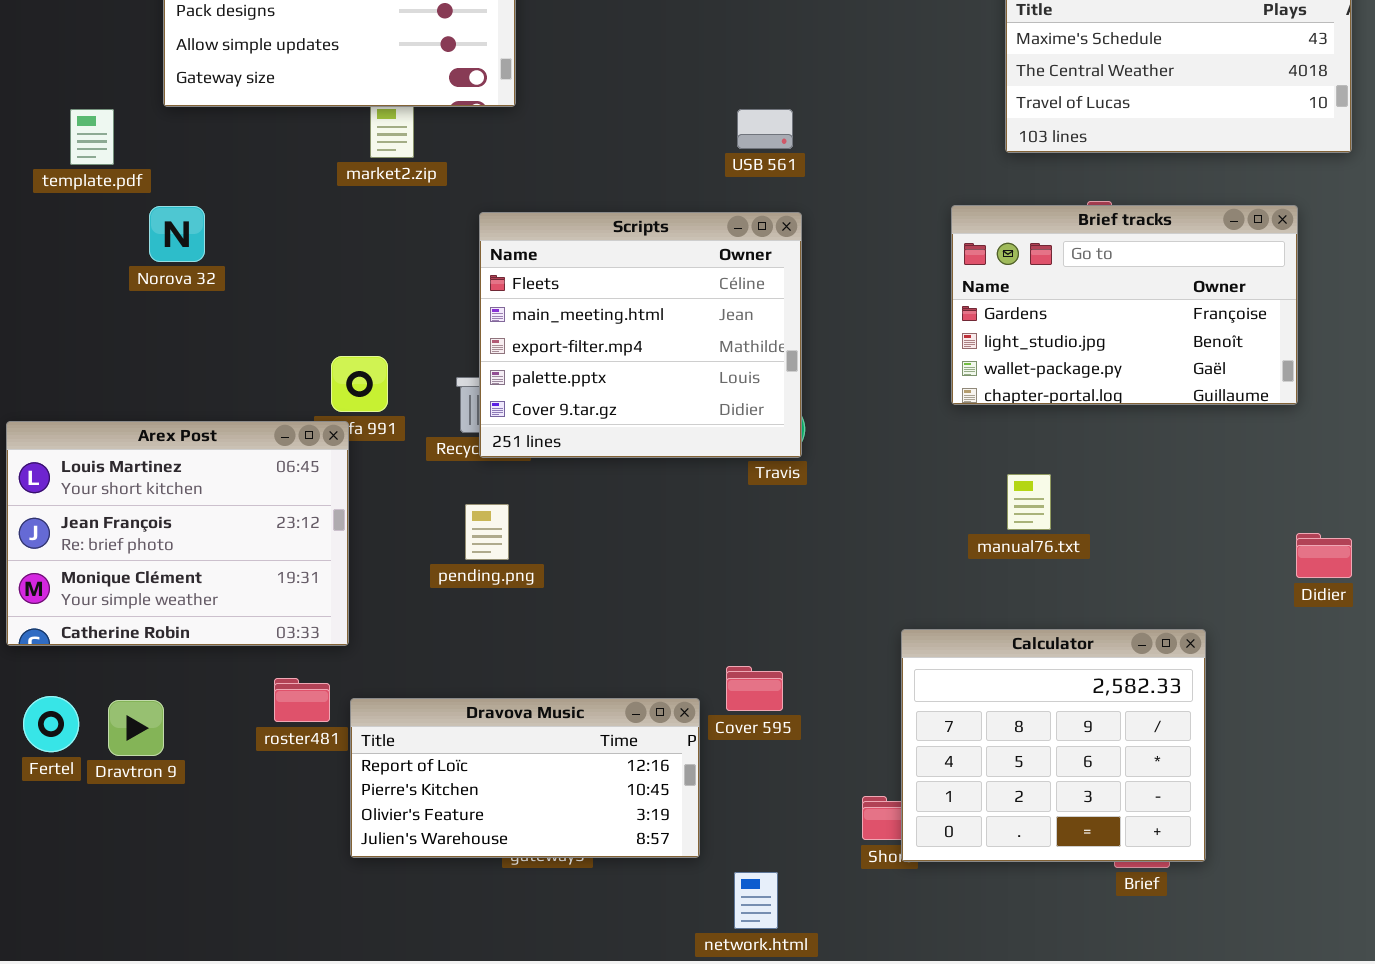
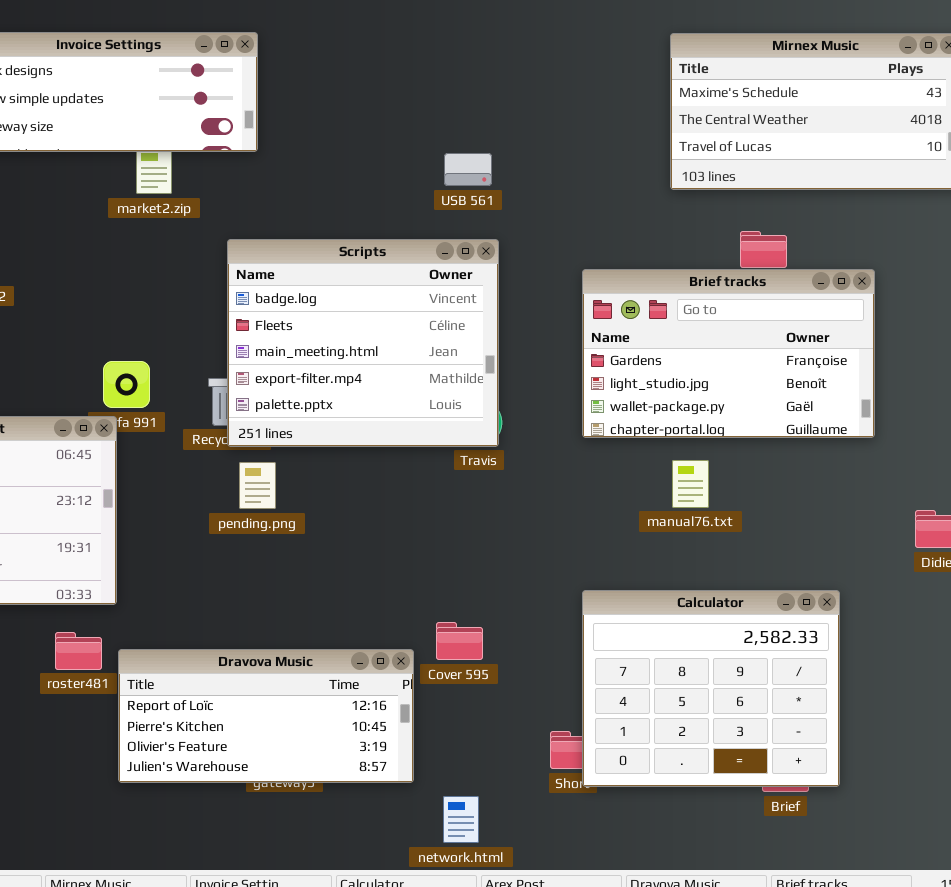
Brief tracks: [951,205,1298,405] -> [582,269,875,438], moved
Scripts: [479,212,802,458] -> [227,239,499,447], scrolled up 1 row
pending.png: [465,504,509,560] -> [239,462,276,509], moved

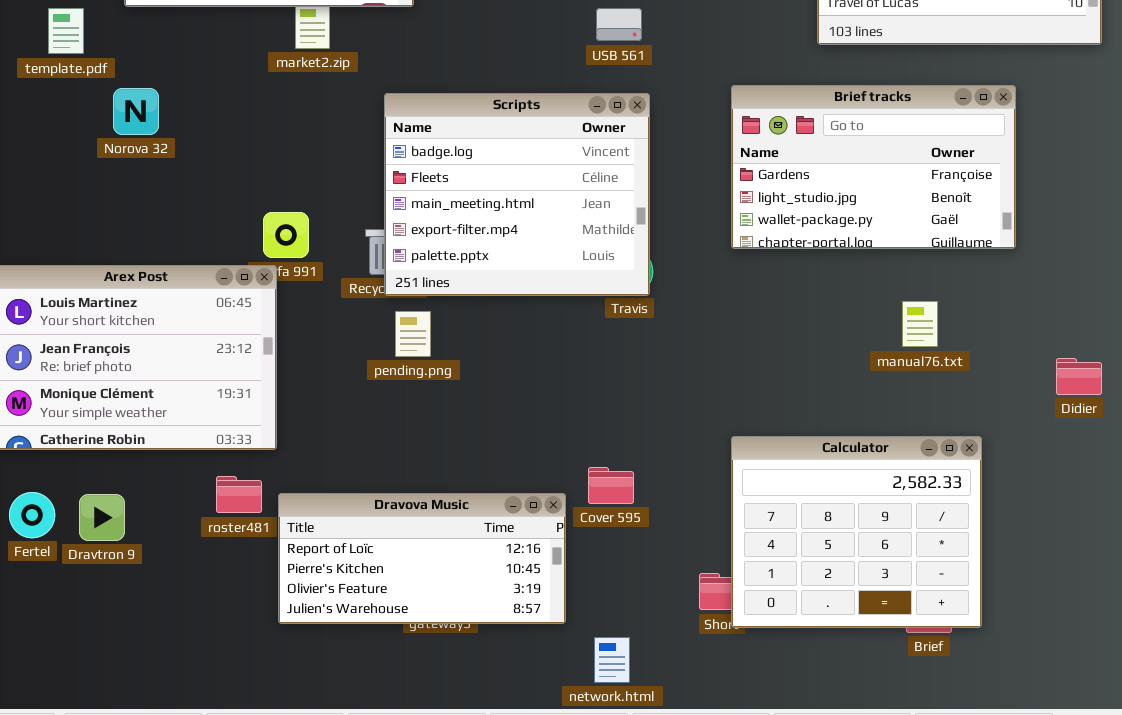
Brief tracks: [582,269,875,438] -> [731,85,1016,249], moved
manual76.txt: [672,460,709,508] -> [902,301,938,347], moved

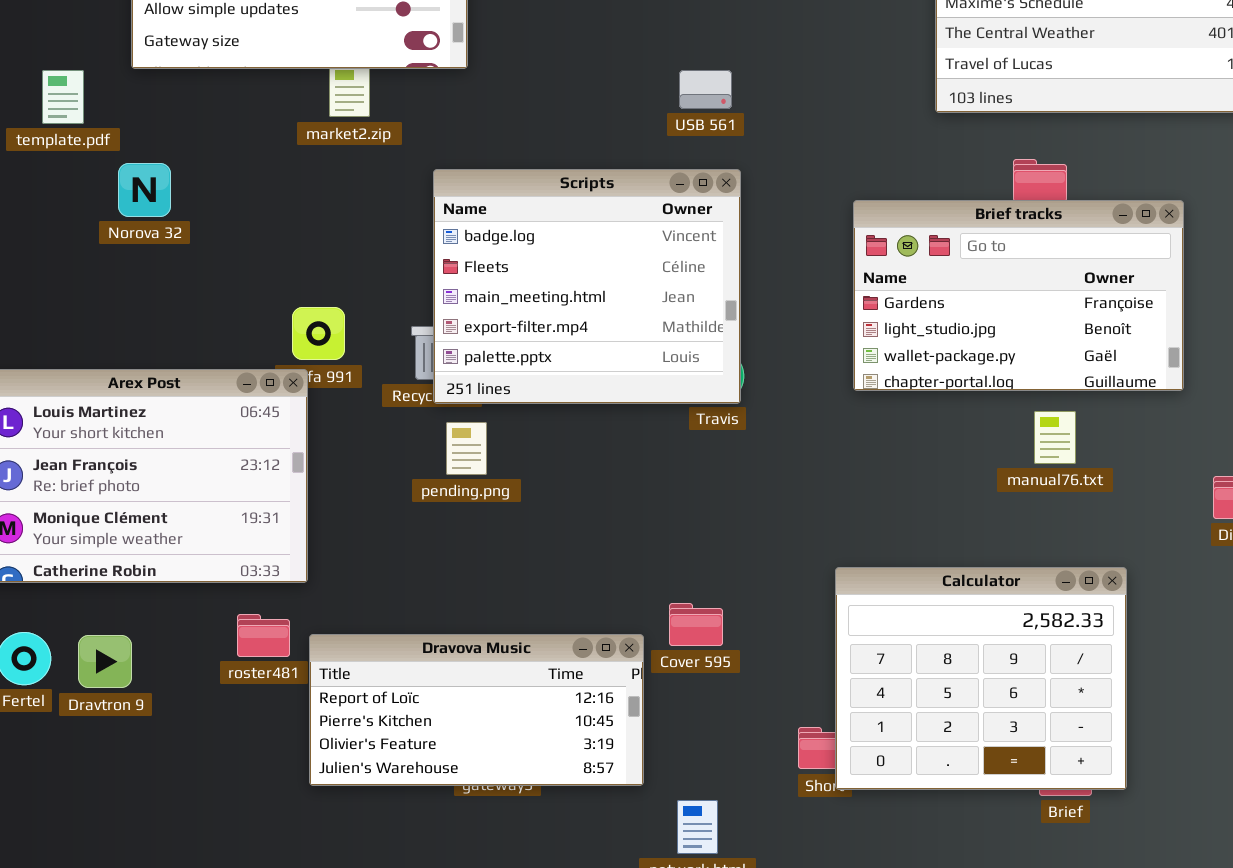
Brief tracks: [731,85,1016,249] -> [853,200,1184,391], moved

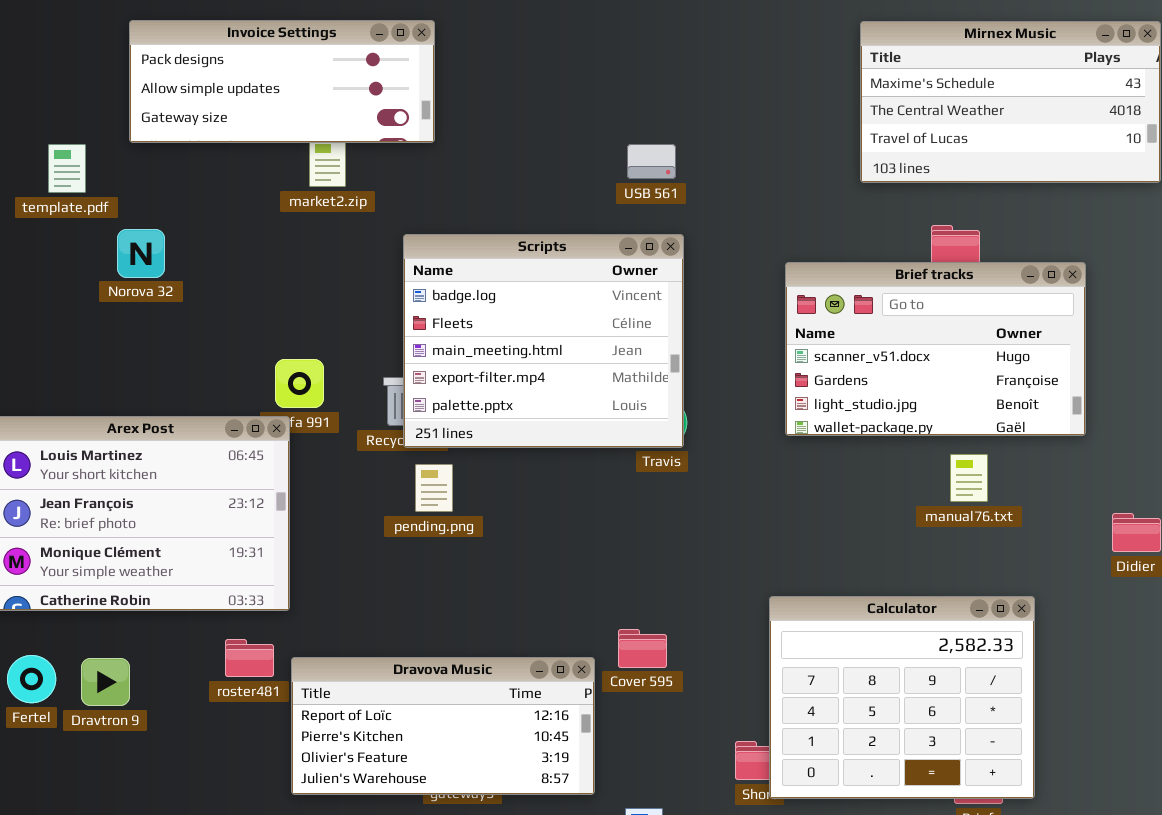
Brief tracks: [853,200,1184,391] -> [785,262,1086,436], scrolled up 1 row

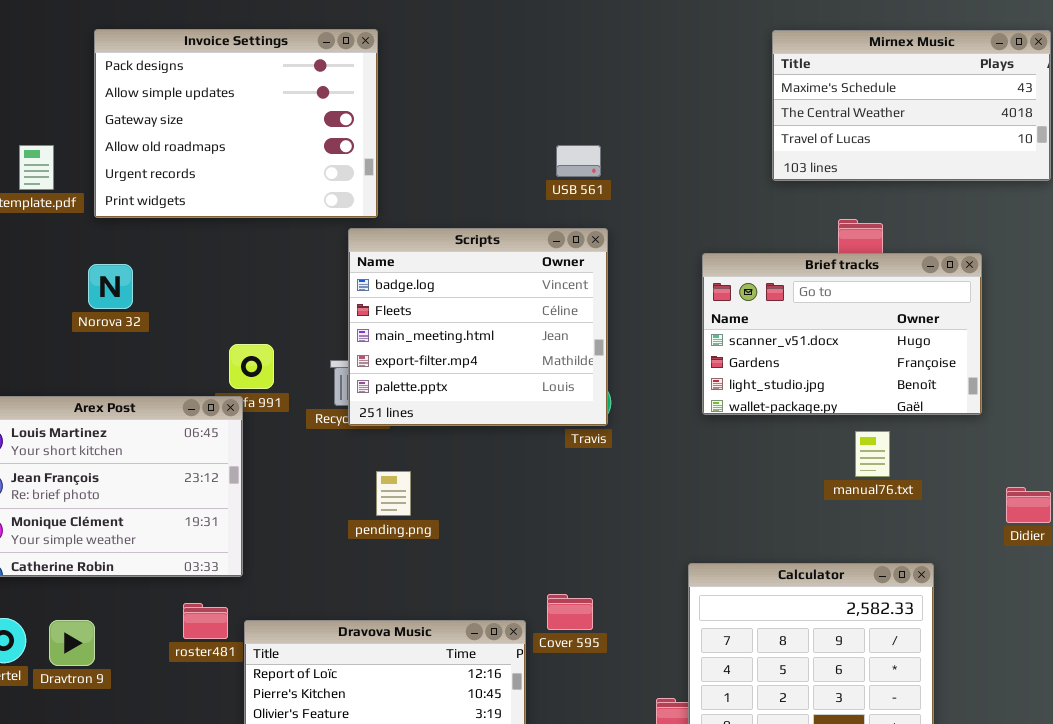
Invoice Settings: [129,20,435,143] -> [94,29,378,218], resized
Norova 32: [117,229,165,278] -> [88,264,133,309], moved
pending.png: [415,464,453,512] -> [376,471,411,516], moved

